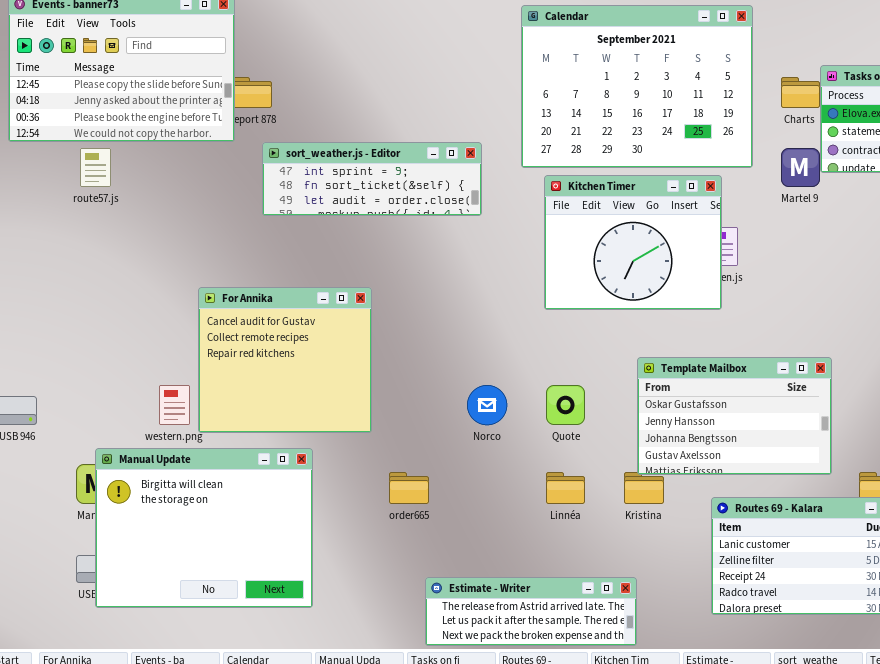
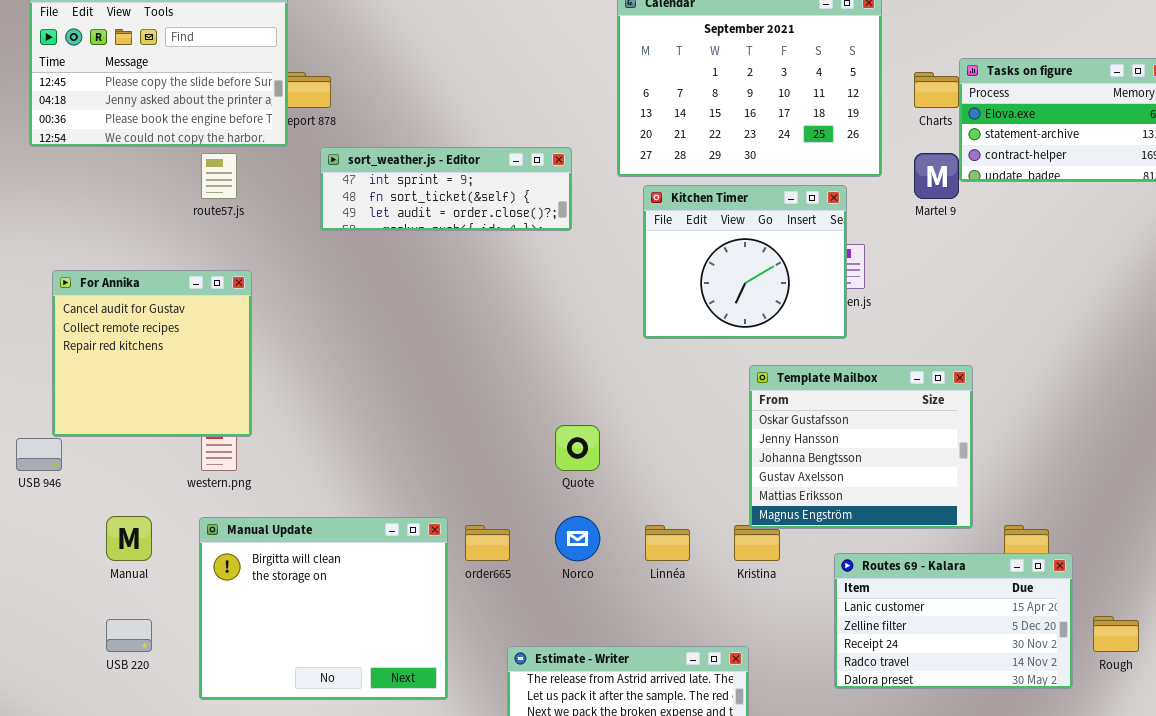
route57.js: [80,148,111,187] -> [201,153,237,199], moved
For Annika: [198,287,372,433] -> [52,270,252,437], moved
Template Mailbox: [637,357,832,475] -> [749,365,973,529], resized
Norco: [467,385,507,425] -> [555,516,600,561], moved
Quote: [546,385,585,425] -> [555,425,600,471], moved
Manual Update: [95,448,313,608] -> [199,517,448,700], moved

